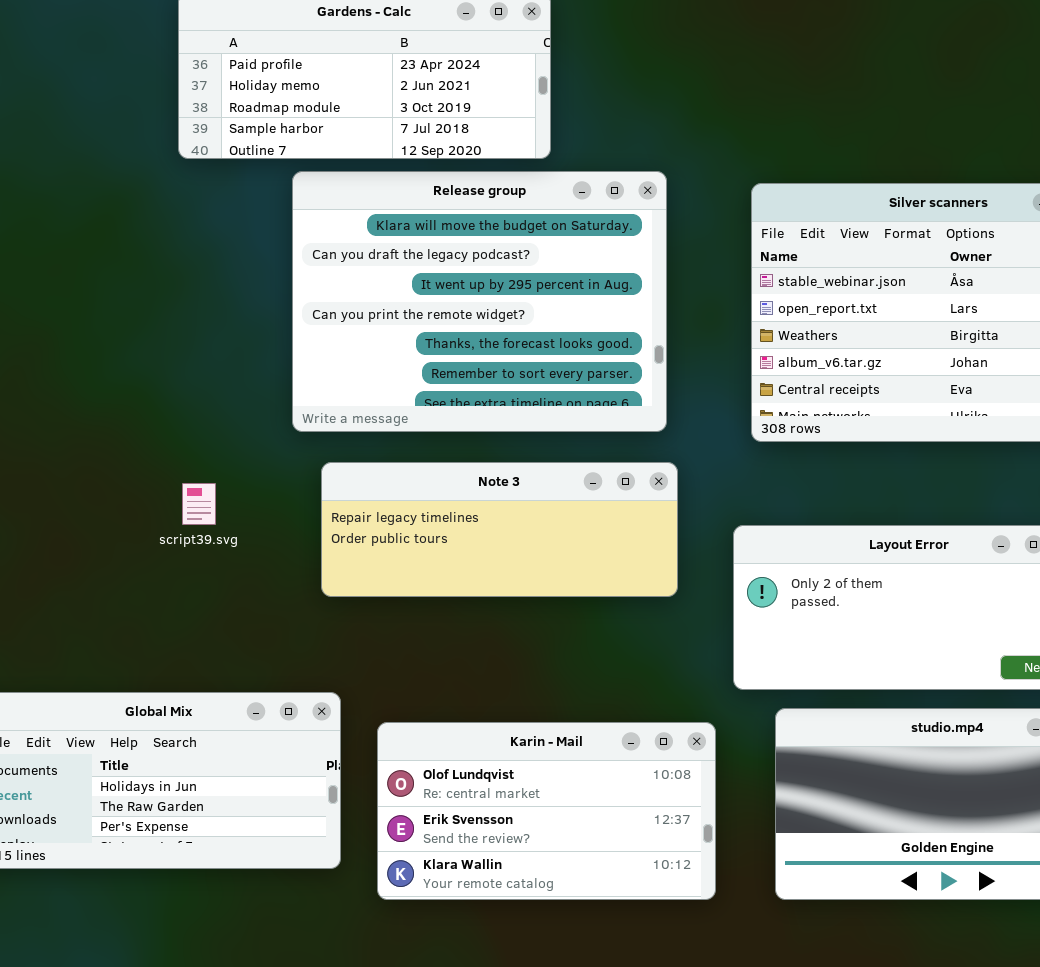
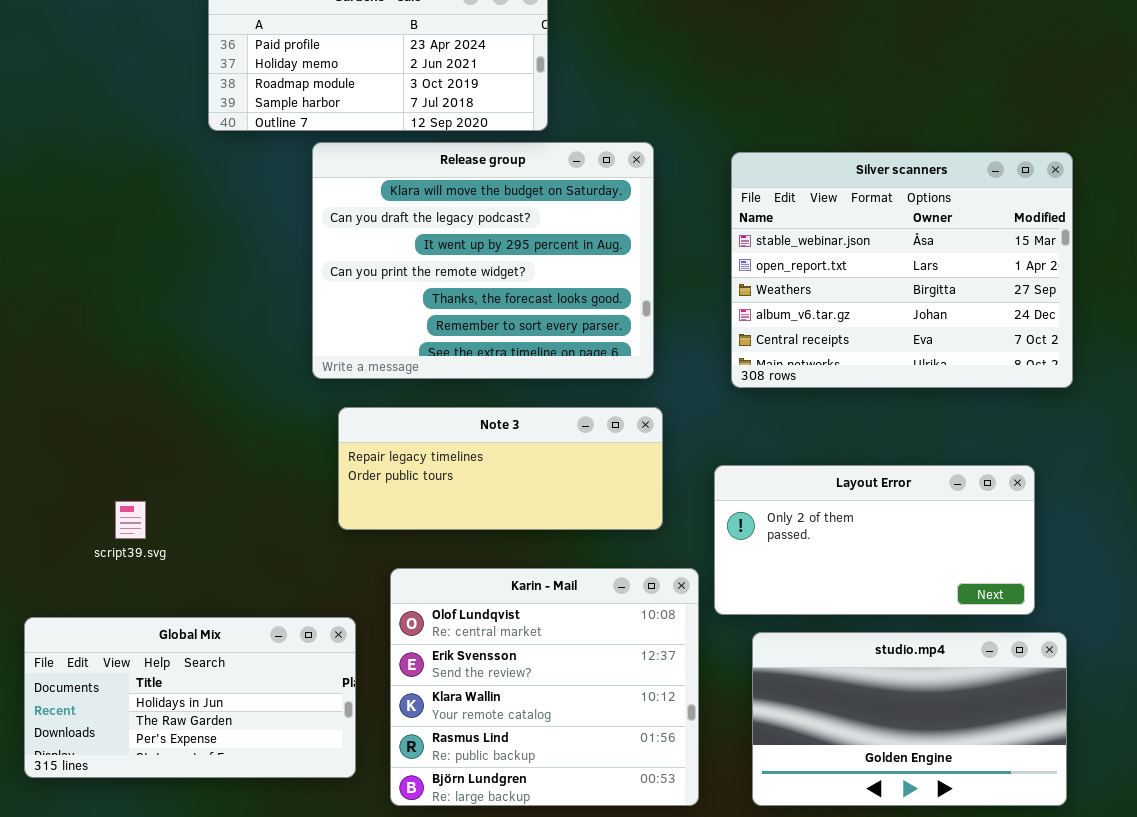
script39.svg: [182,483,216,525] -> [115,501,146,539], moved
Karin - Mail: [377,722,716,900] -> [390,568,699,806], resized

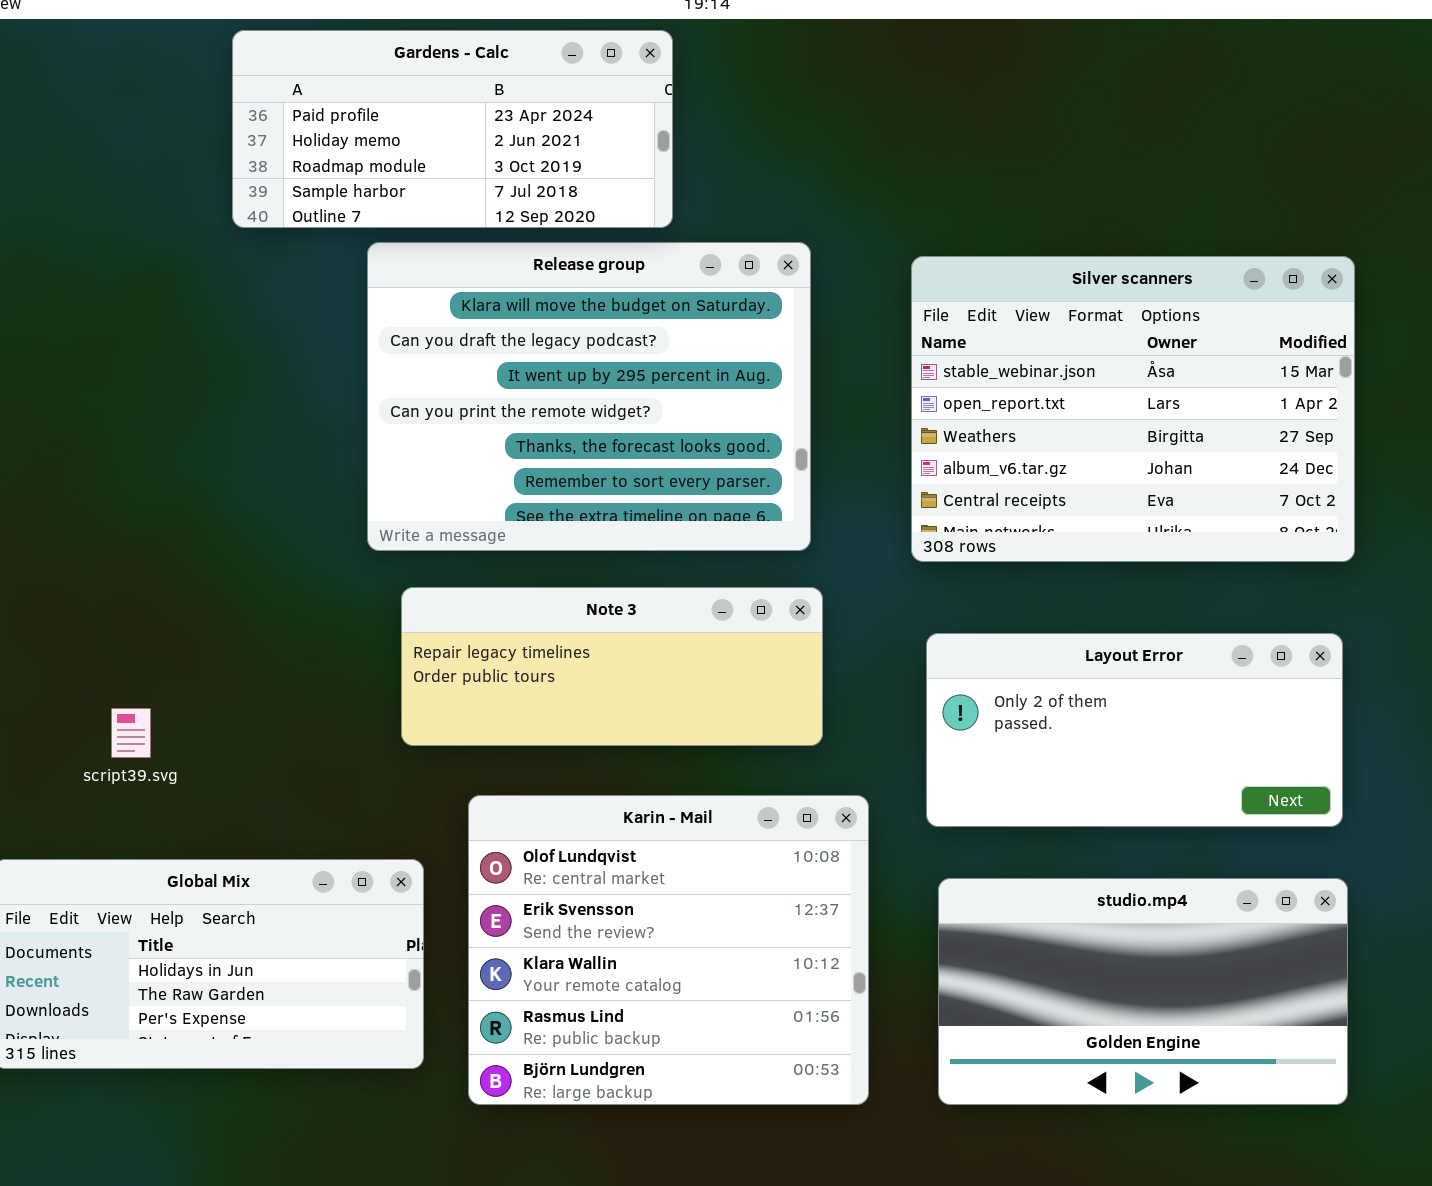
Layout Error: [714,465,1035,615] -> [926,633,1343,827], moved

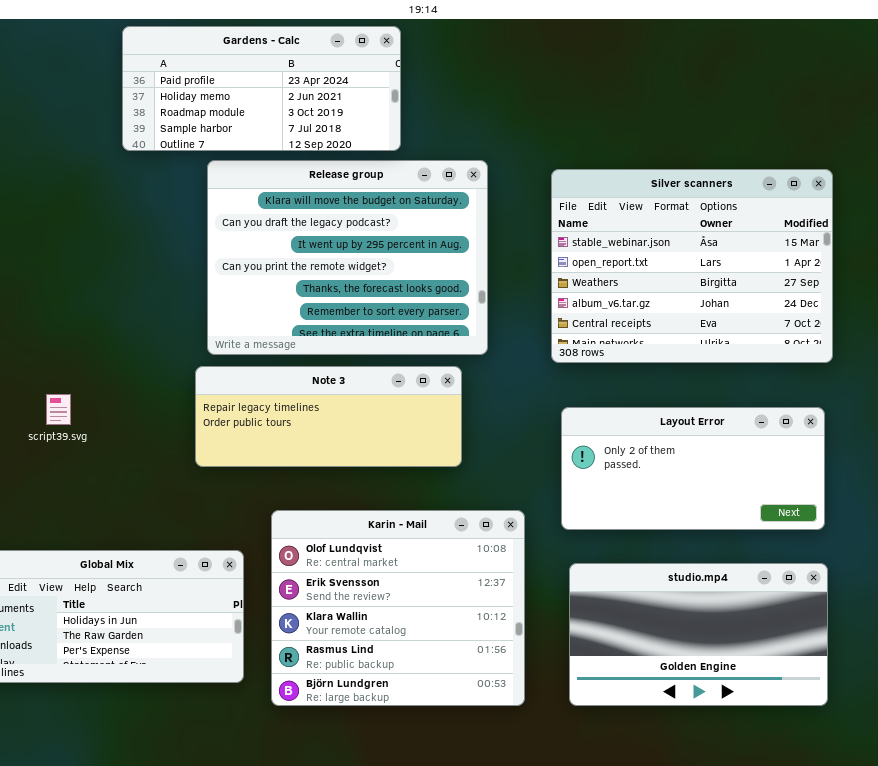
Note 3: [401,587,823,746] -> [195,366,462,467], moved
script39.svg: [111,708,151,758] -> [46,394,71,425], moved

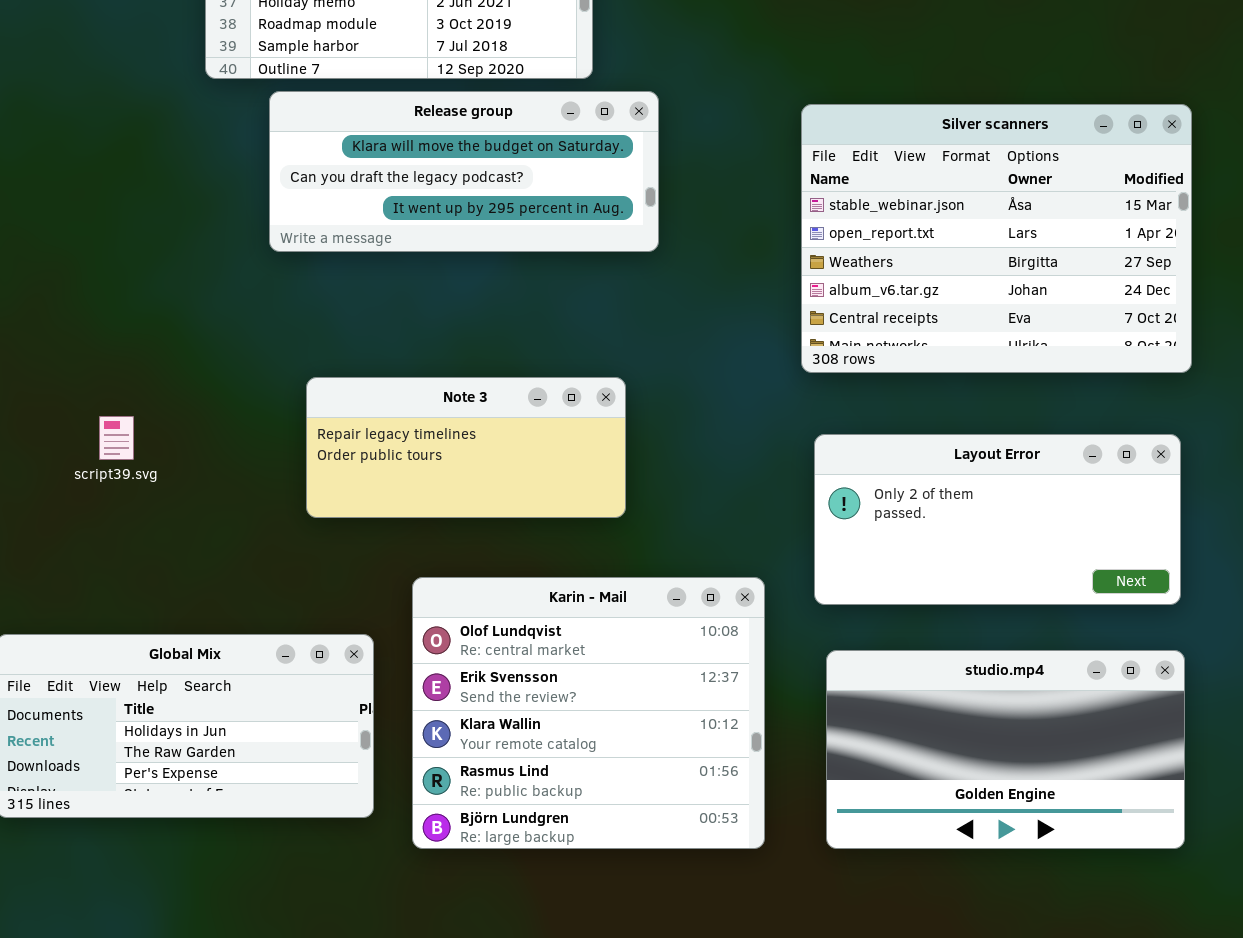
Release group: [207,160,488,355] -> [269,91,659,252], moved, resized
Note 3: [195,366,462,467] -> [306,377,626,518], resized

